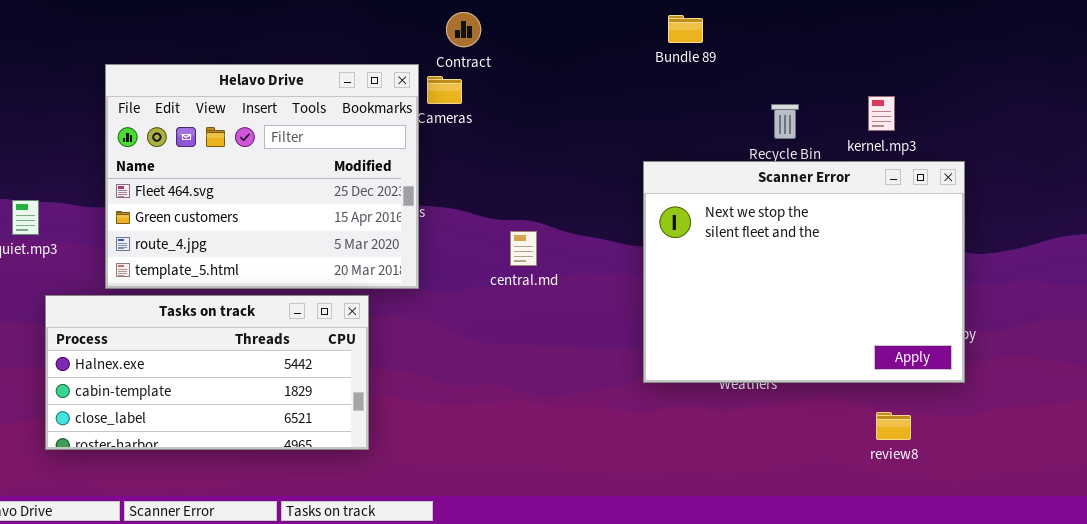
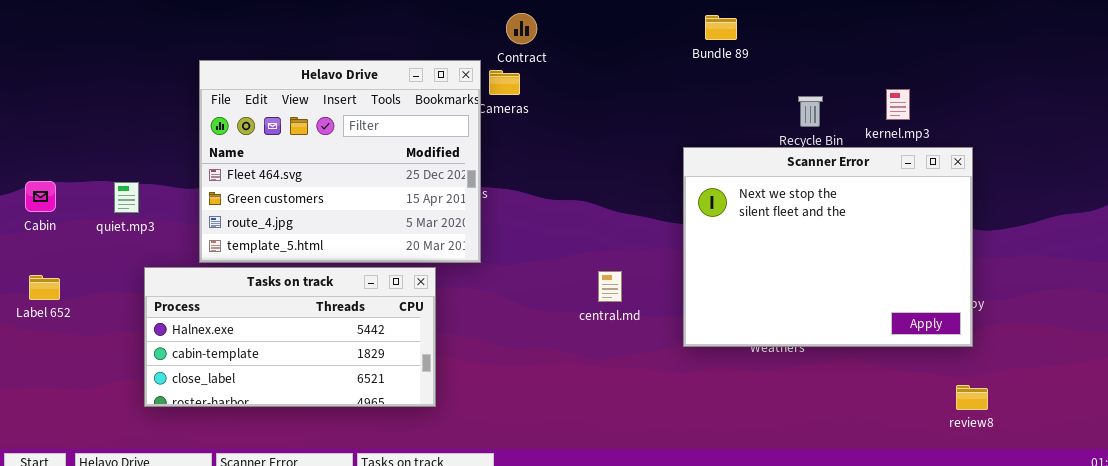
central.md: [510,231,537,266] -> [598,271,622,302], moved
review8: [876,412,911,440] -> [956,385,988,410], moved

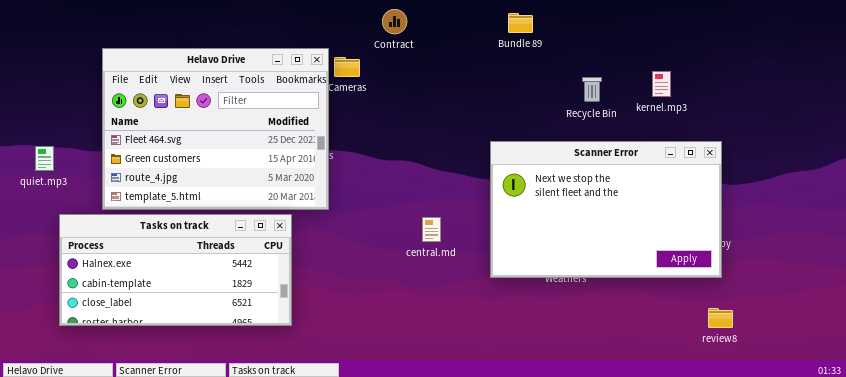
Contract: [506,13,537,44] -> [382,9,407,34], moved
Scanner Error: [683,147,973,347] -> [490,141,722,278], resized

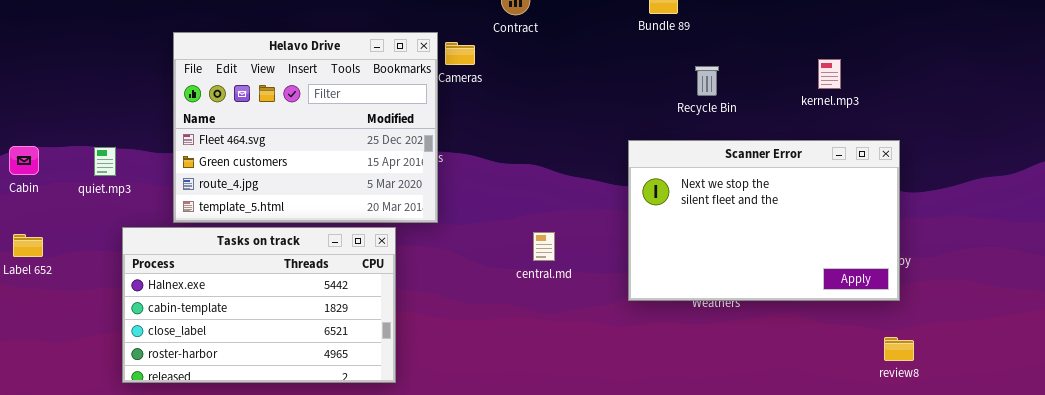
Recycle Bin: [582,77,602,102] -> [695,66,719,96], moved
Tasks on track: [59,214,292,326] -> [122,227,396,383], resized
central.md: [422,217,441,242] -> [533,232,555,261], moved

